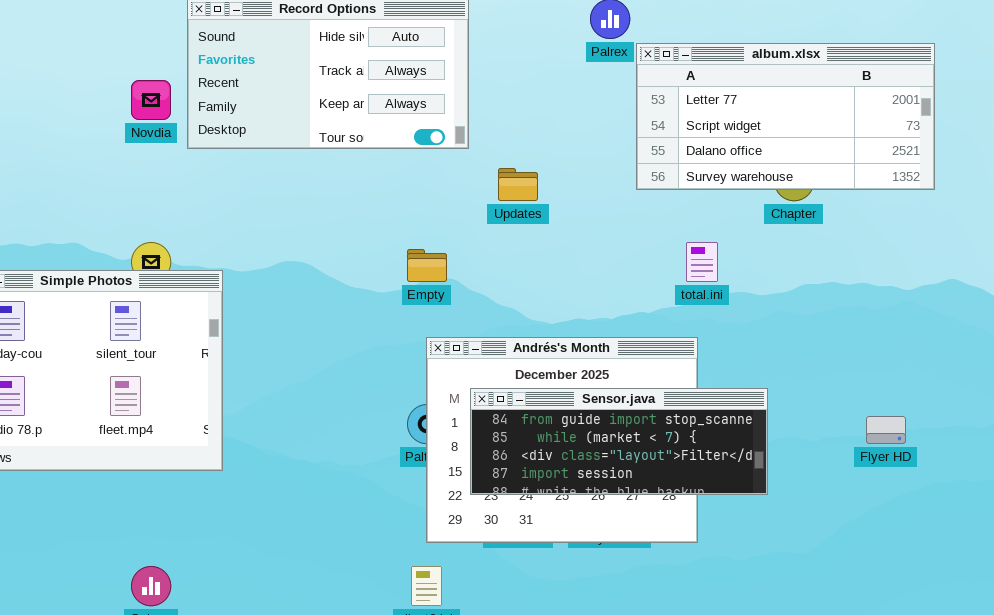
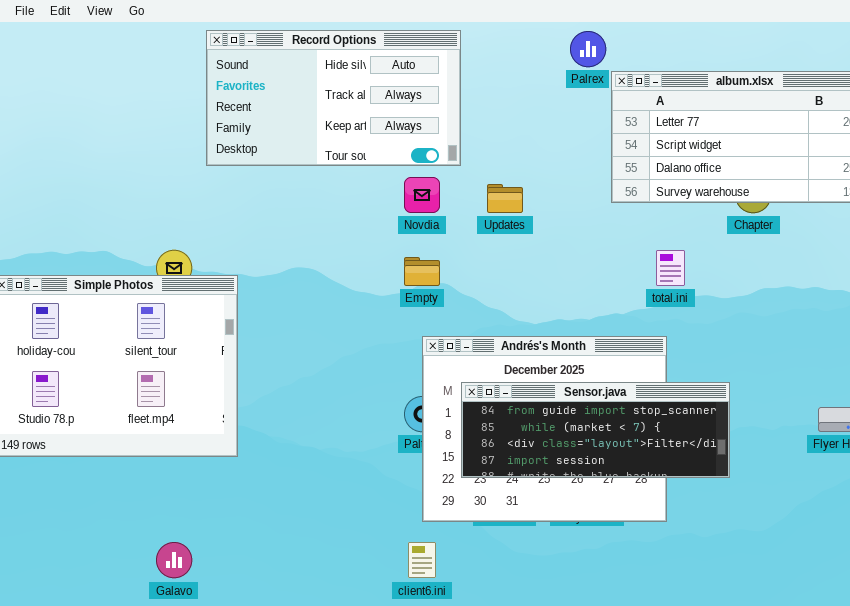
Novdia: [131,80,171,120] -> [404,177,440,213], moved

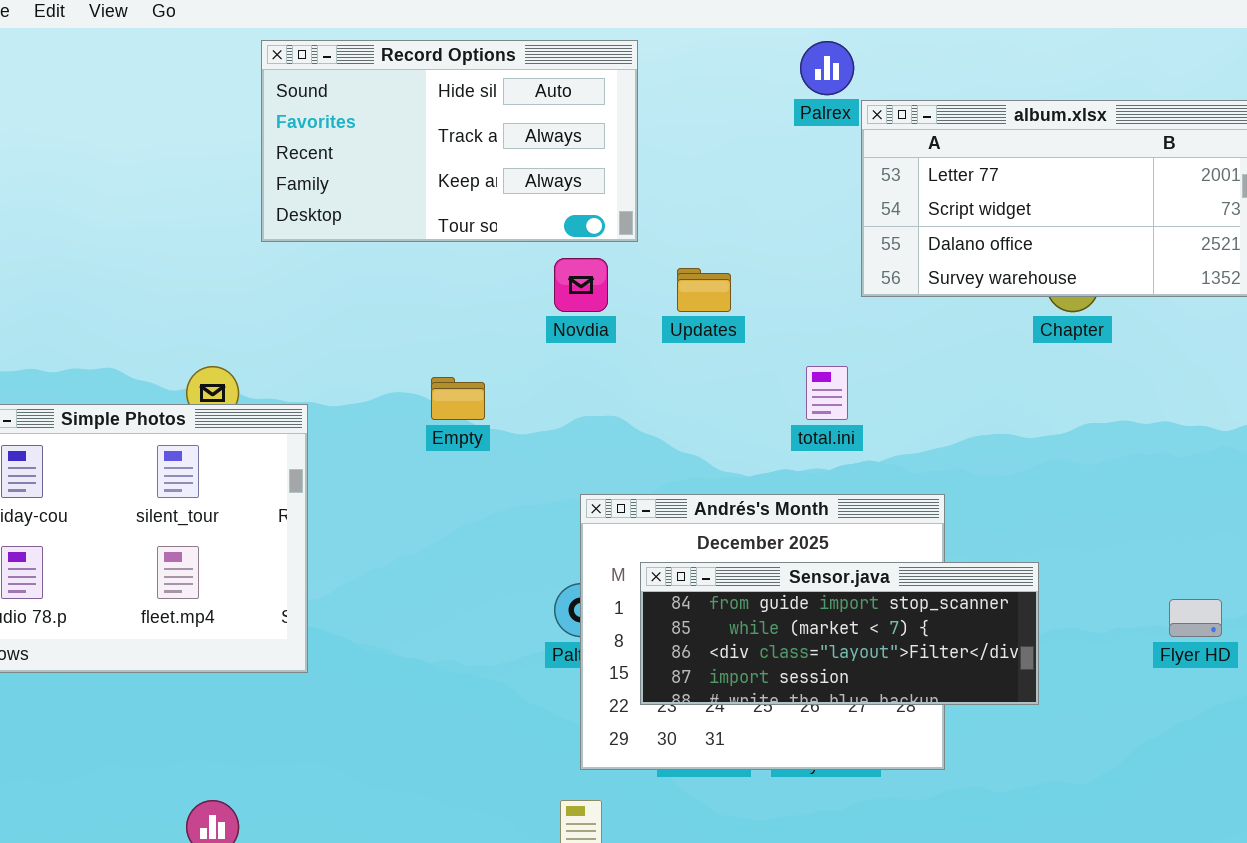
total.ini: [656,250,685,286] -> [806,366,848,420], moved
Empty: [404,257,440,286] -> [431,377,485,420], moved

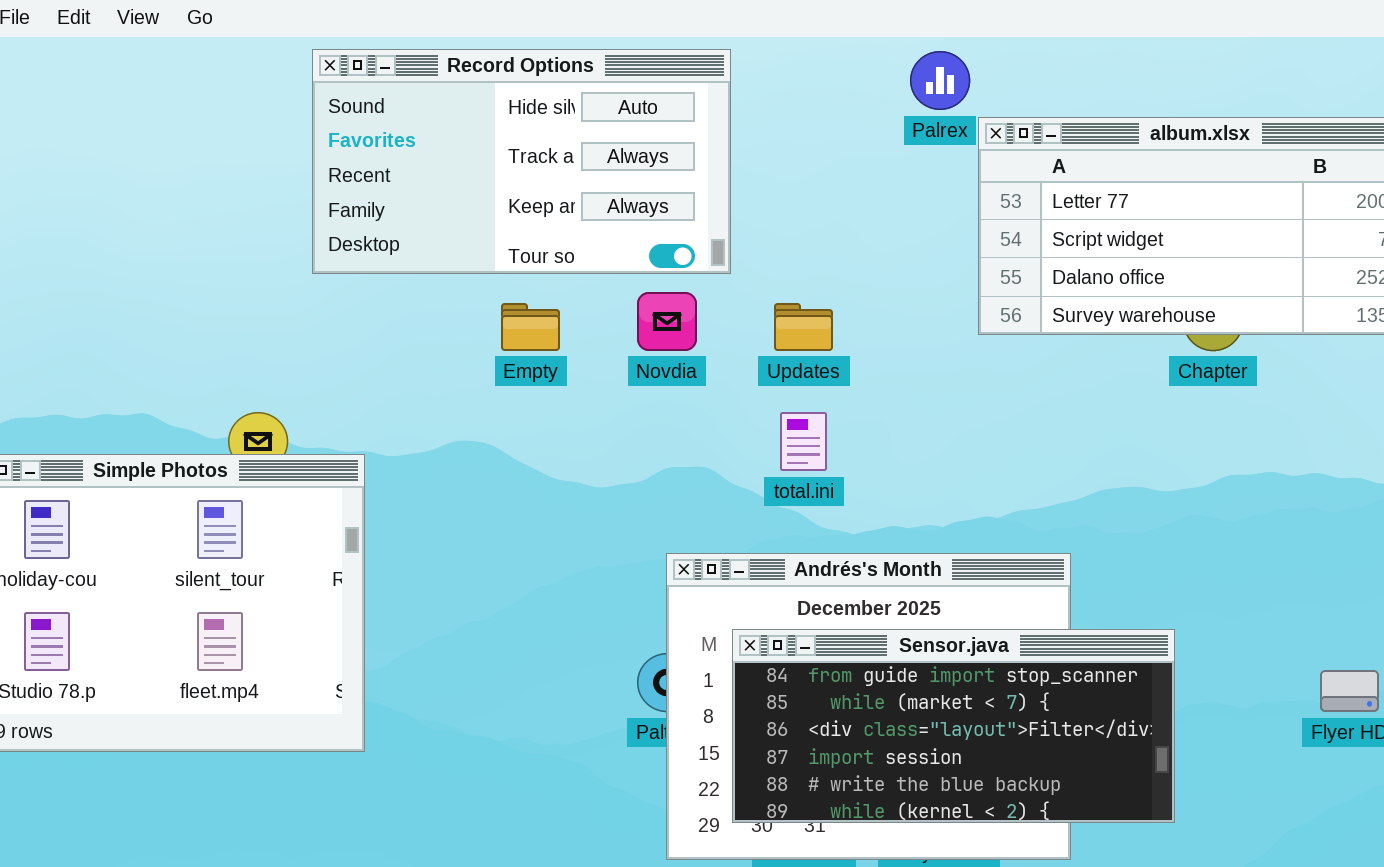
total.ini: [806,366,848,420] -> [780,412,827,471], moved
Empty: [431,377,485,420] -> [501,303,560,351], moved
Sensor.java: [640,562,1039,705] -> [732,629,1175,823], resized

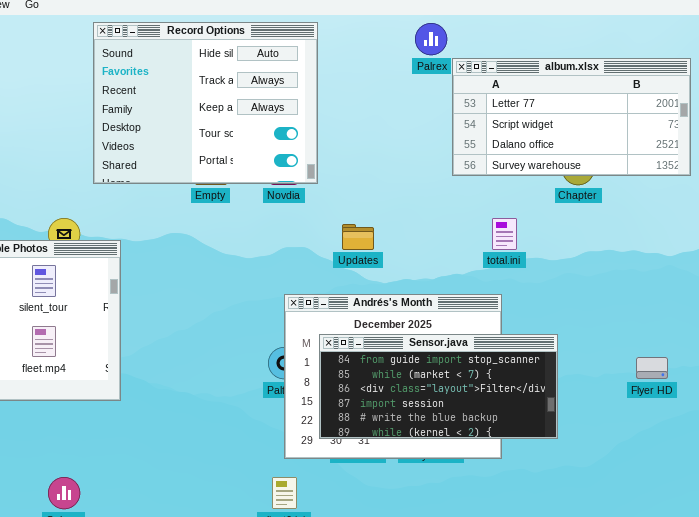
Record Options: [312,49,731,274] -> [93,22,318,184], resized
Updates: [774,303,833,351] -> [342,224,374,250], moved
total.ini: [780,412,827,471] -> [492,218,517,250], moved

